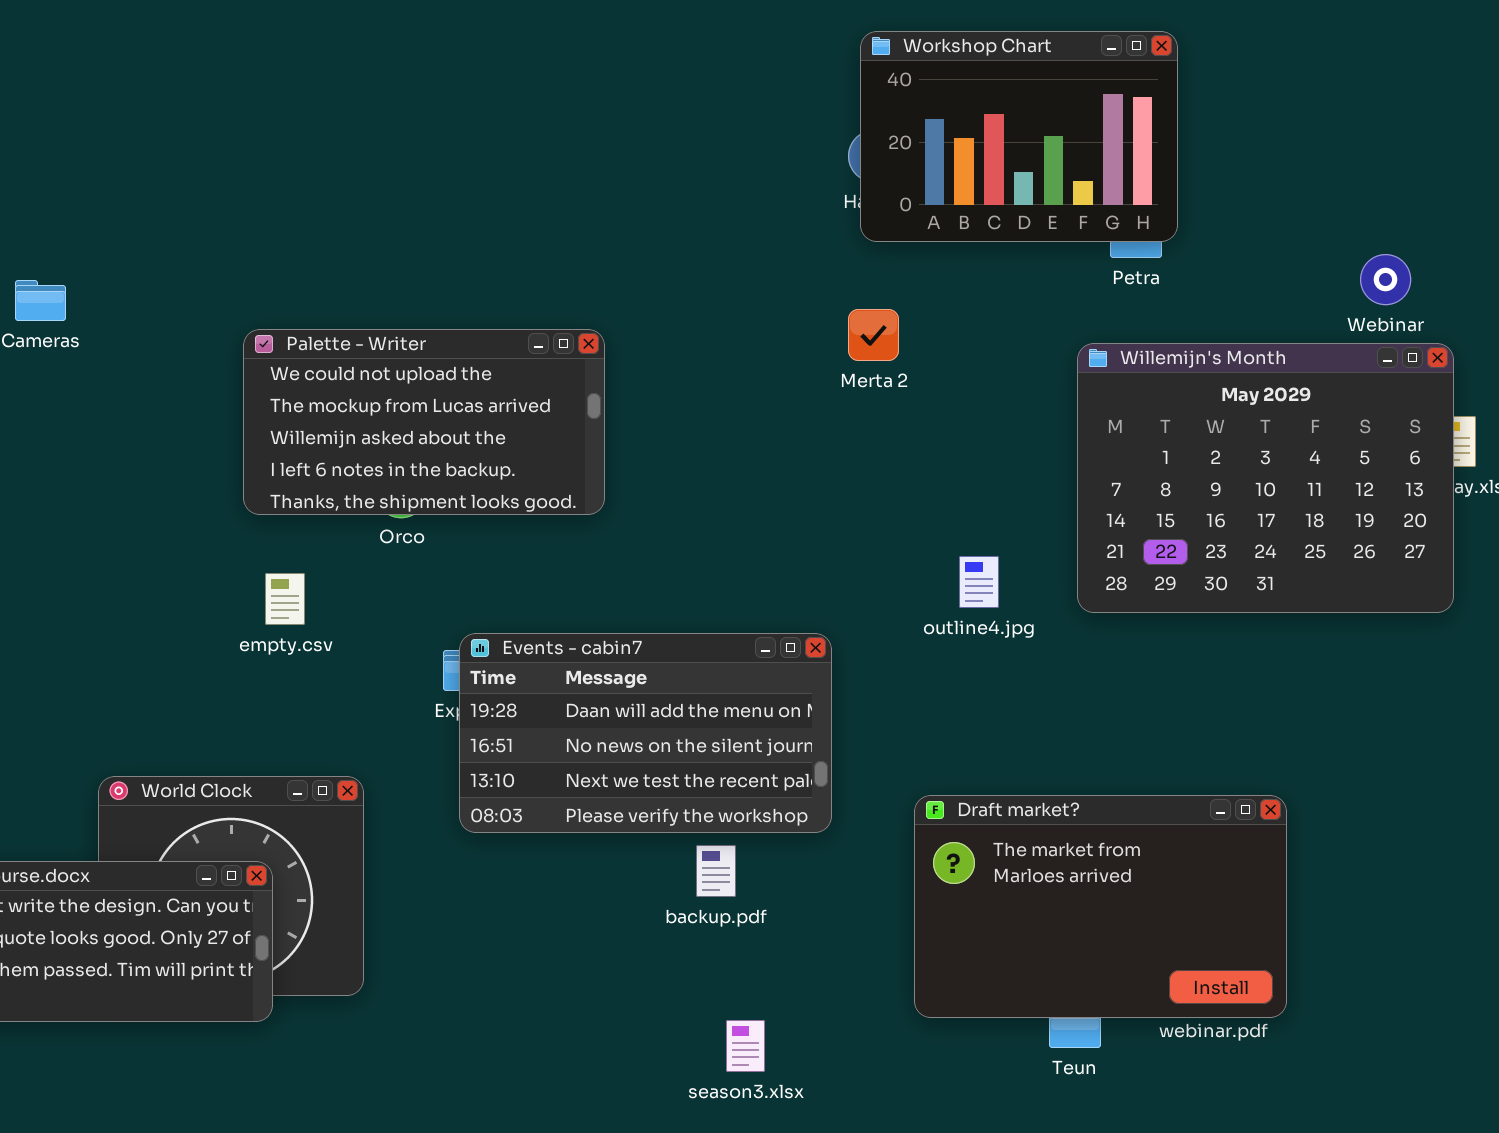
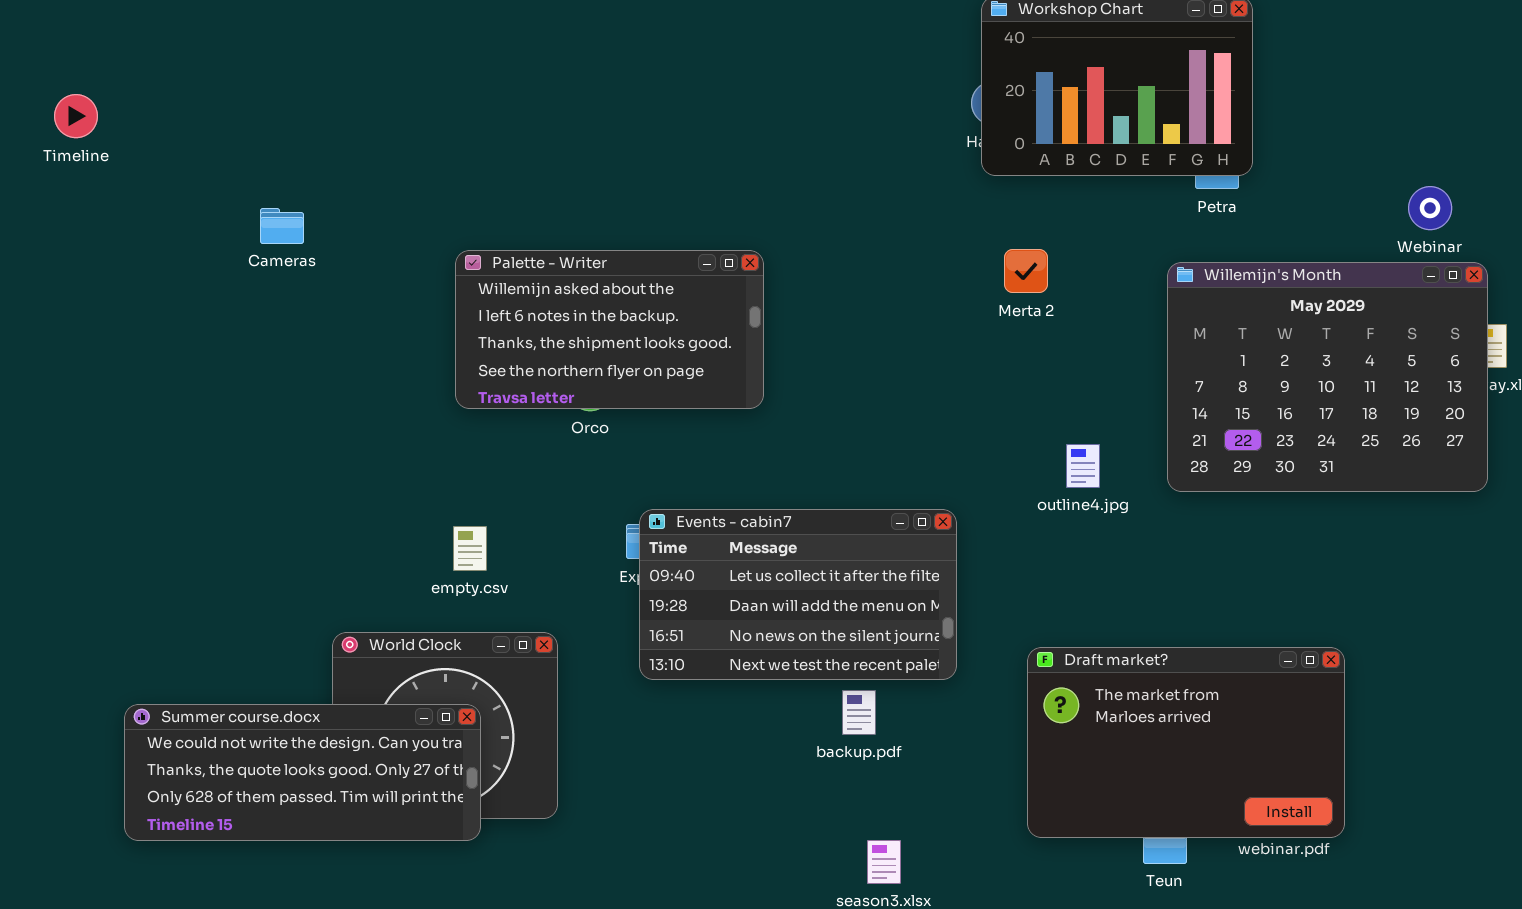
Merta 2: [848,309,899,361] -> [1004,249,1048,293], moved
Palette - Writer: [243,329,605,515] -> [455,250,764,409], scrolled down 2 rows
empty.csv: [265,573,305,625] -> [453,526,487,571], moved
Events - cabin7: [459,633,832,833] -> [639,509,957,680], scrolled up 1 row

